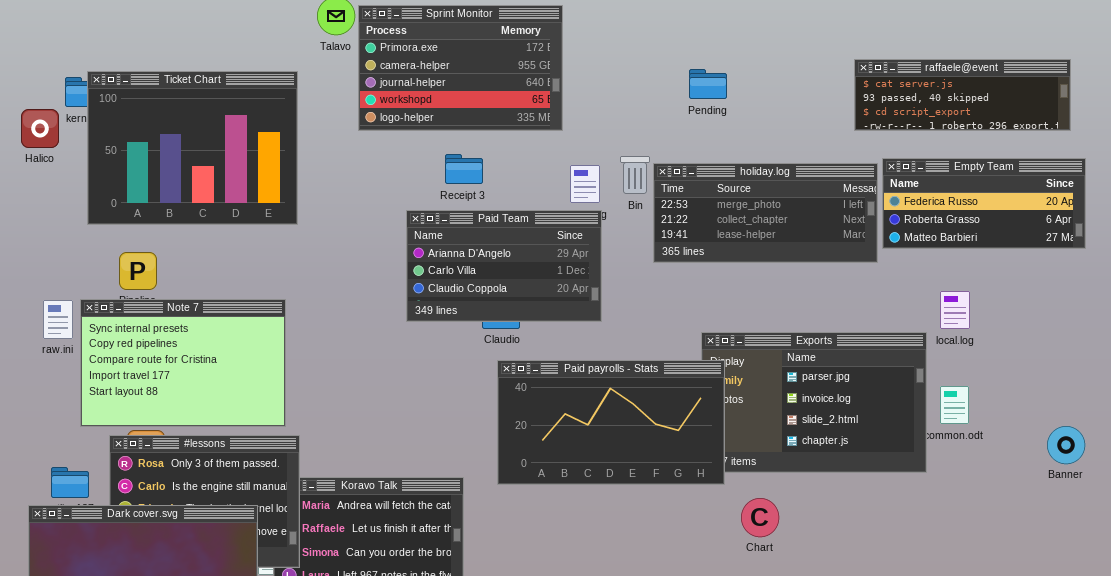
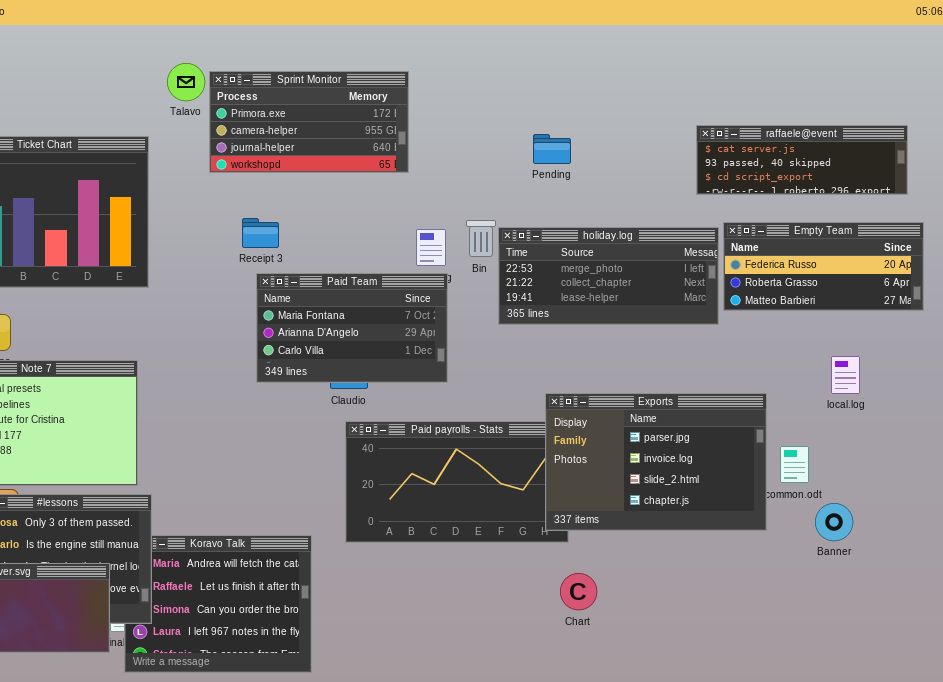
Sprint Monitor: [358,5,563,131] -> [209,71,409,173], resized
Receipt 3: [445,154,483,184] -> [242,218,279,248], moved
Paid Team: [406,210,602,322] -> [256,273,448,383], scrolled up 1 row
local.log: [940,291,970,329] -> [831,356,860,394], moved
Exports: [701,332,927,473] -> [545,393,767,531], raised
Banner: [1047,426,1085,464] -> [815,503,853,541], moved
Chart: [741,498,779,537] -> [560,573,597,610], moved

